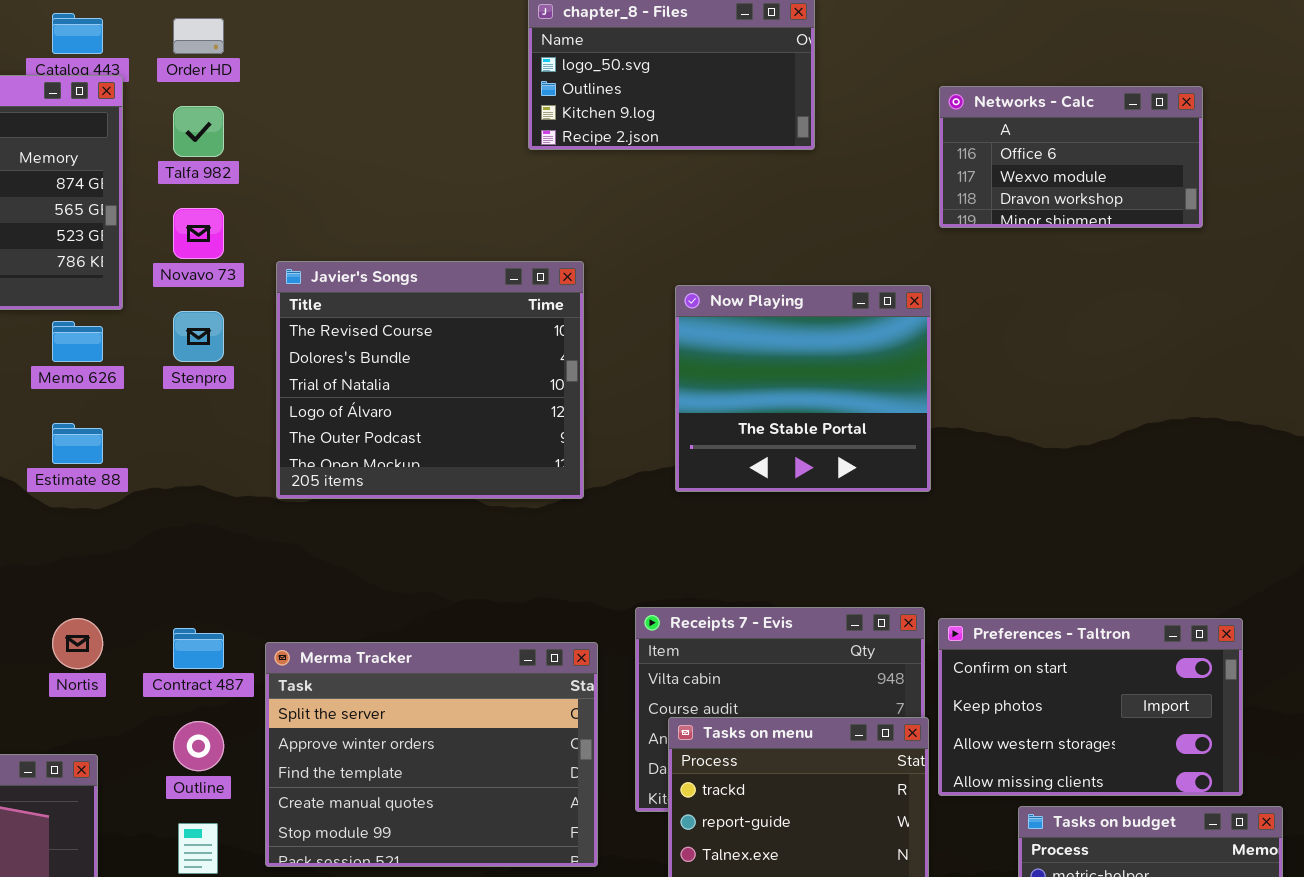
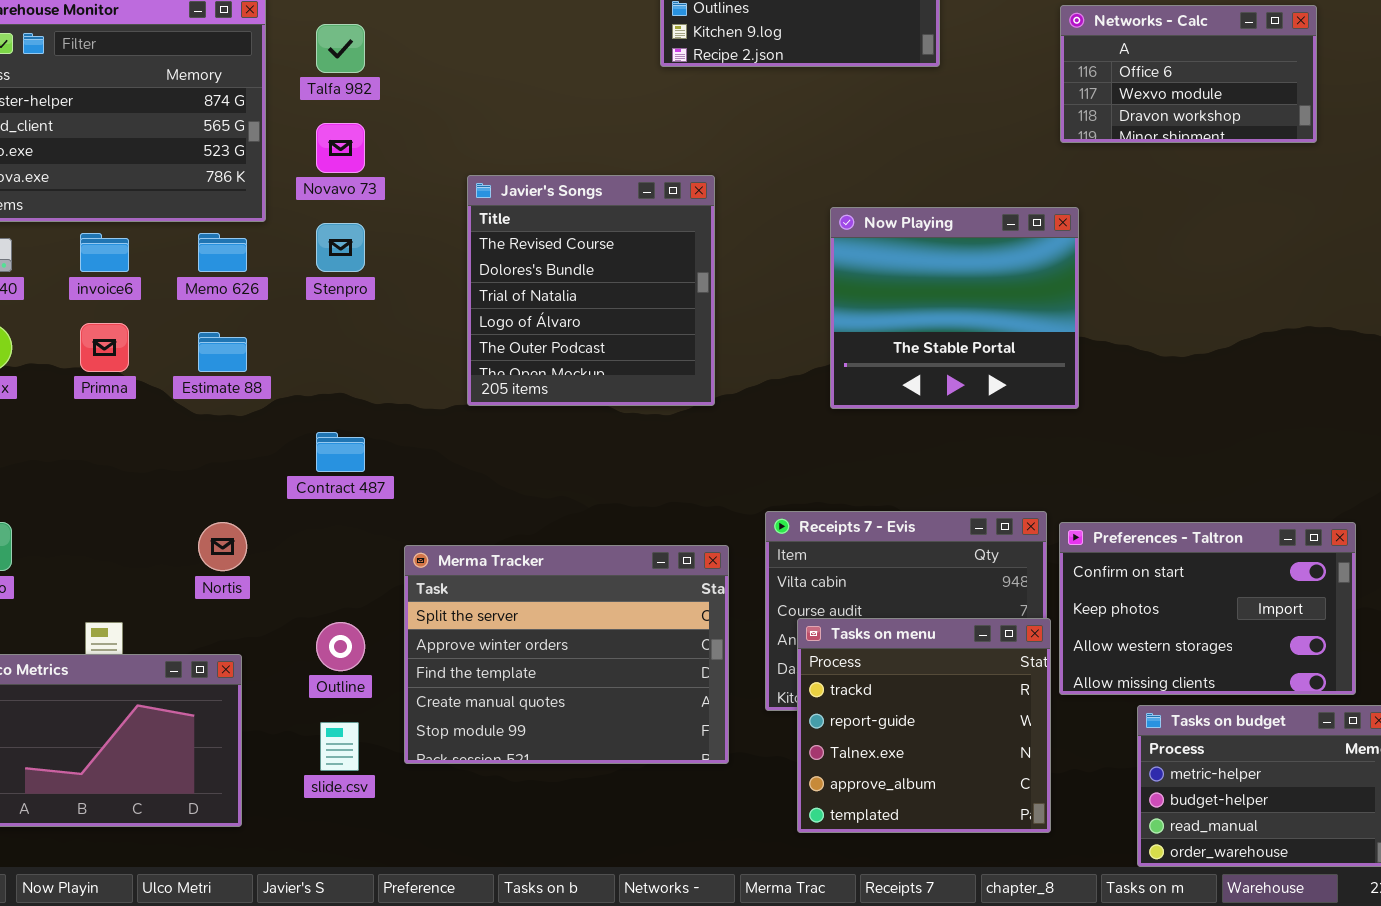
Javier's Songs: [276,261,584,499] -> [467,175,715,406], resized
Now Playing: [675,285,931,492] -> [830,207,1079,409], moved
Contract 487: [173,628,224,669] -> [316,432,365,472], moved

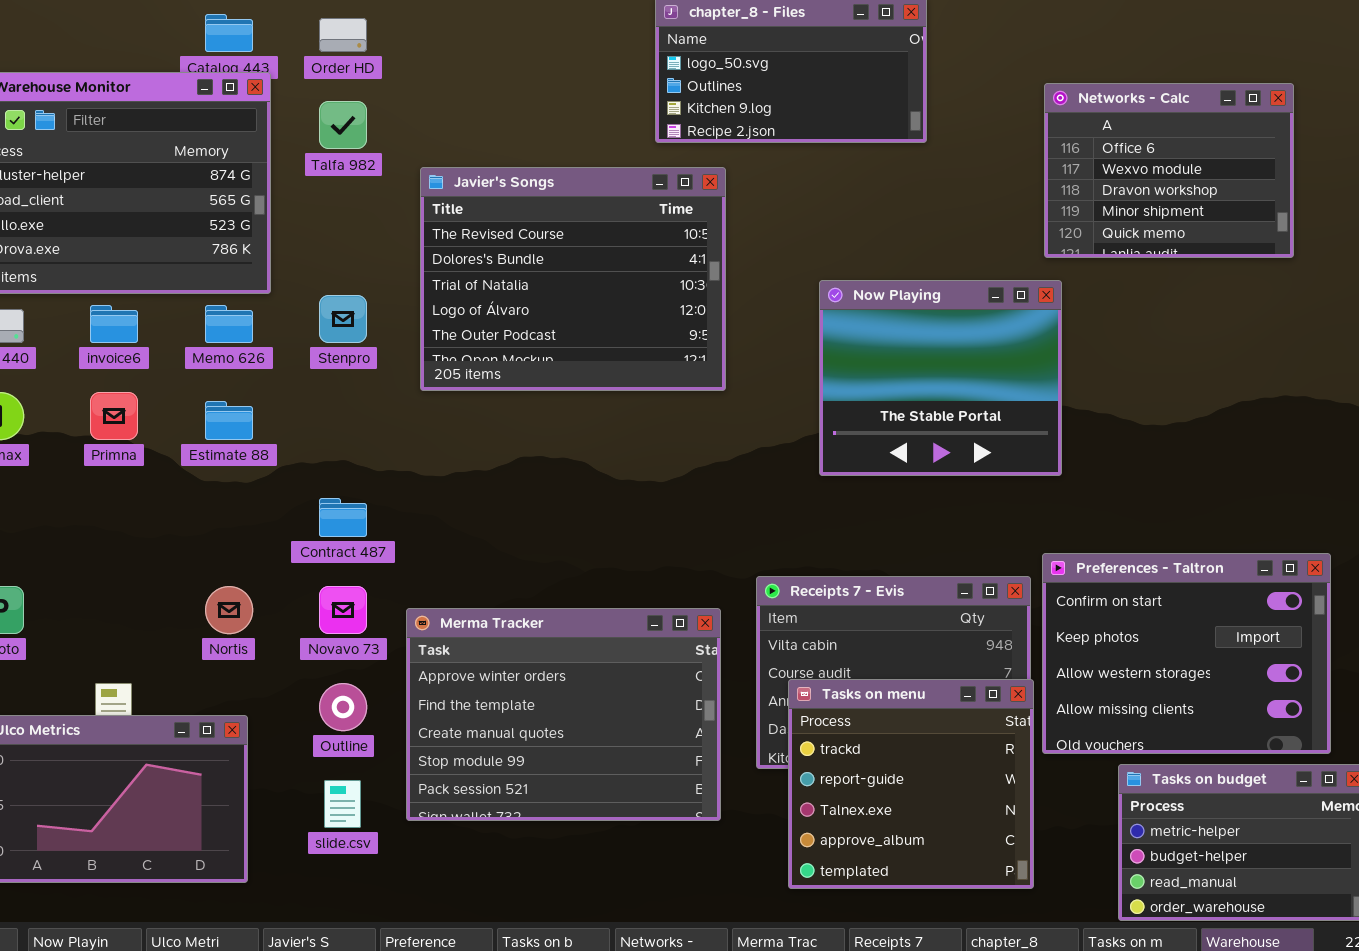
Networks - Calc: [1060,5,1317,143] -> [1044,83,1294,258], resized
Novavo 73: [316,123,365,173] -> [319,586,367,634], moved
Javier's Songs: [467,175,715,406] -> [420,167,726,391], moved, resized
Preferences - Taltron: [1059,522,1356,695] -> [1042,553,1331,754], resized
Merma Tracker: [404,545,729,764] -> [406,608,721,821], scrolled down 1 row

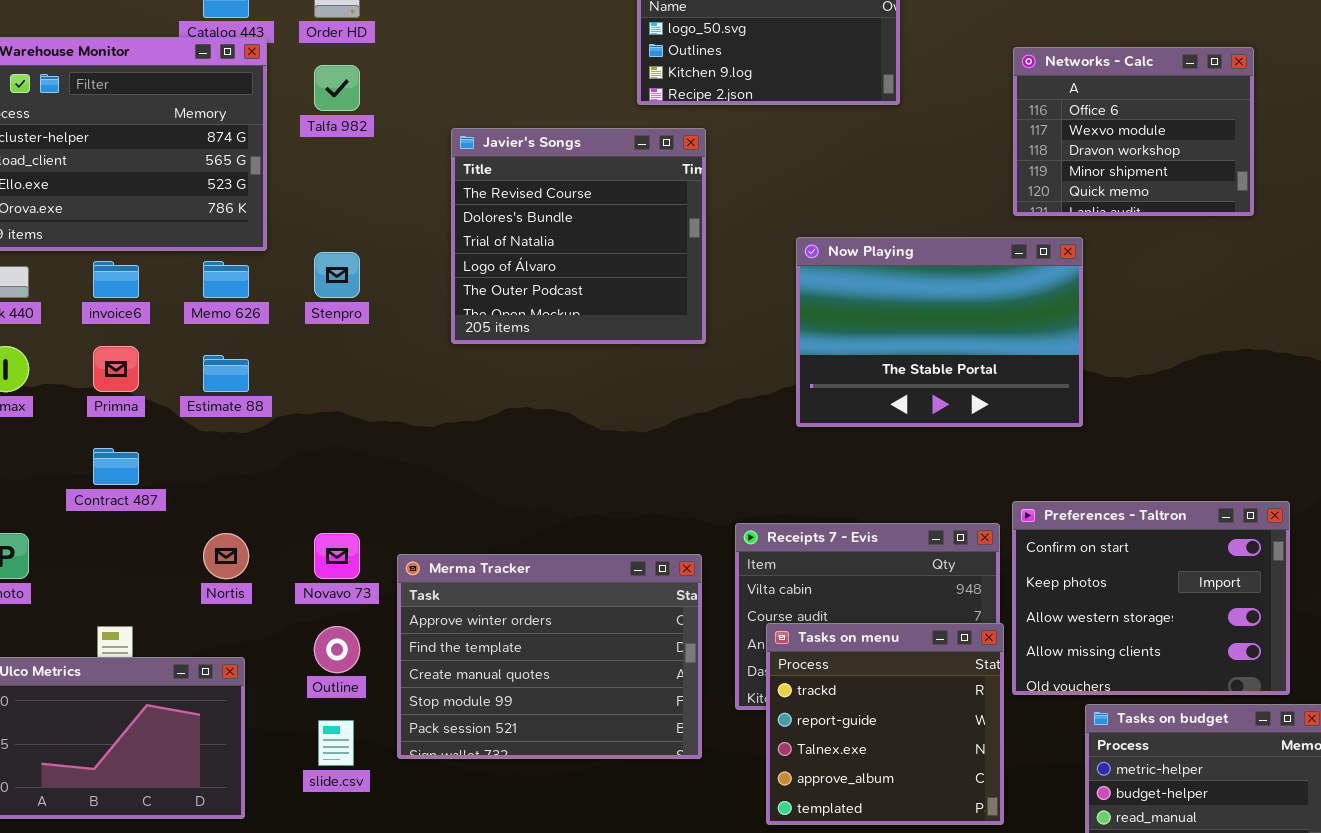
Javier's Songs: [420,167,726,391] -> [451,128,706,344], resized
Now Playing: [819,280,1062,476] -> [796,237,1083,427], resized
Contract 487: [319,498,367,537] -> [93,448,139,485], moved

